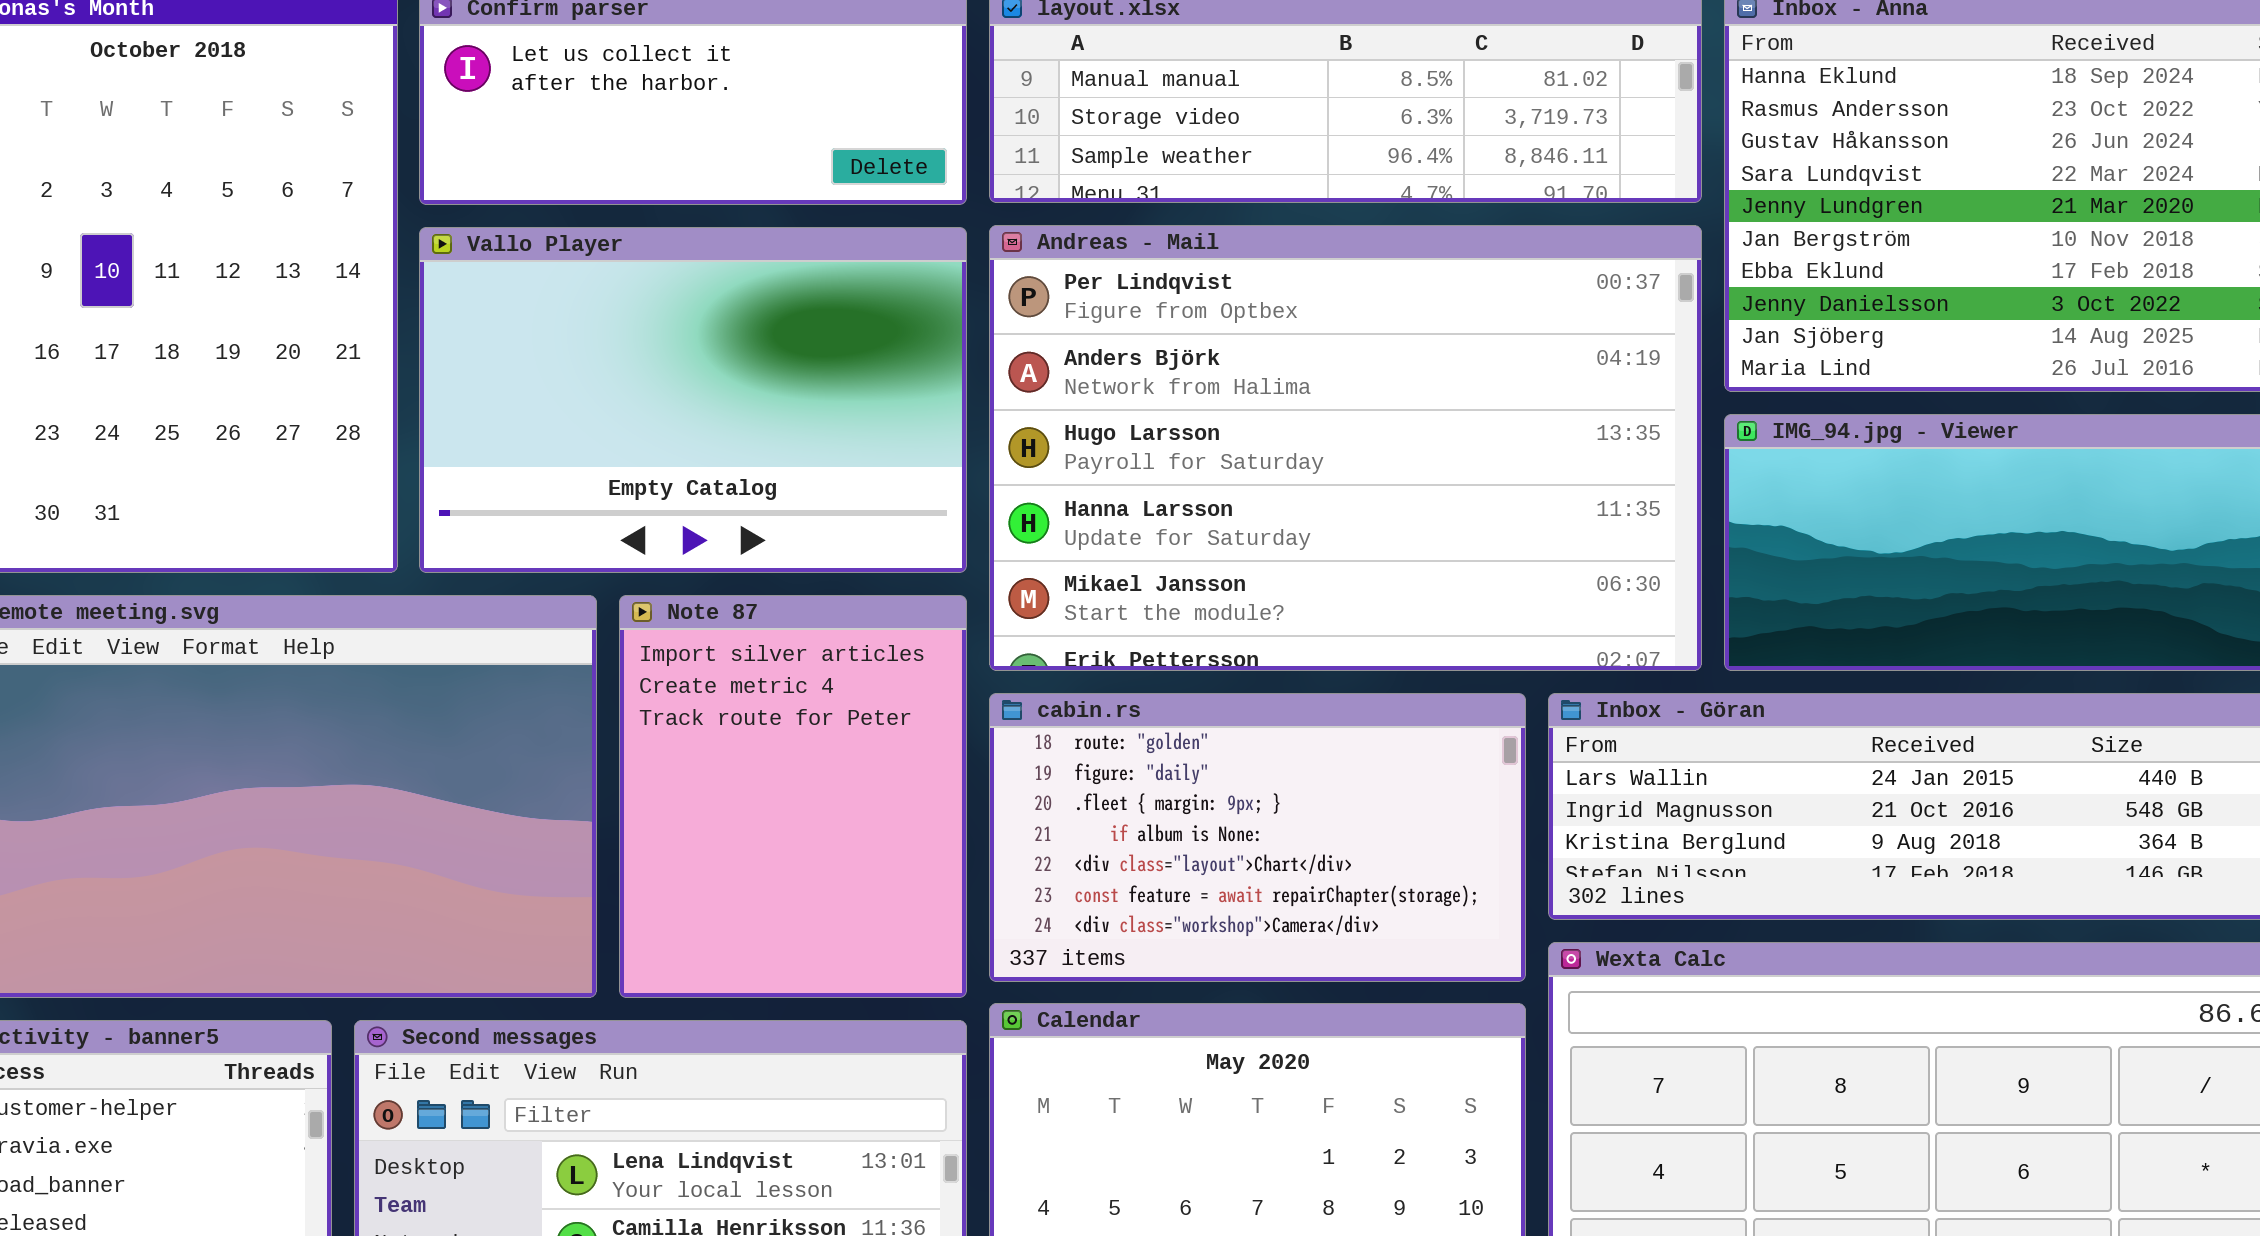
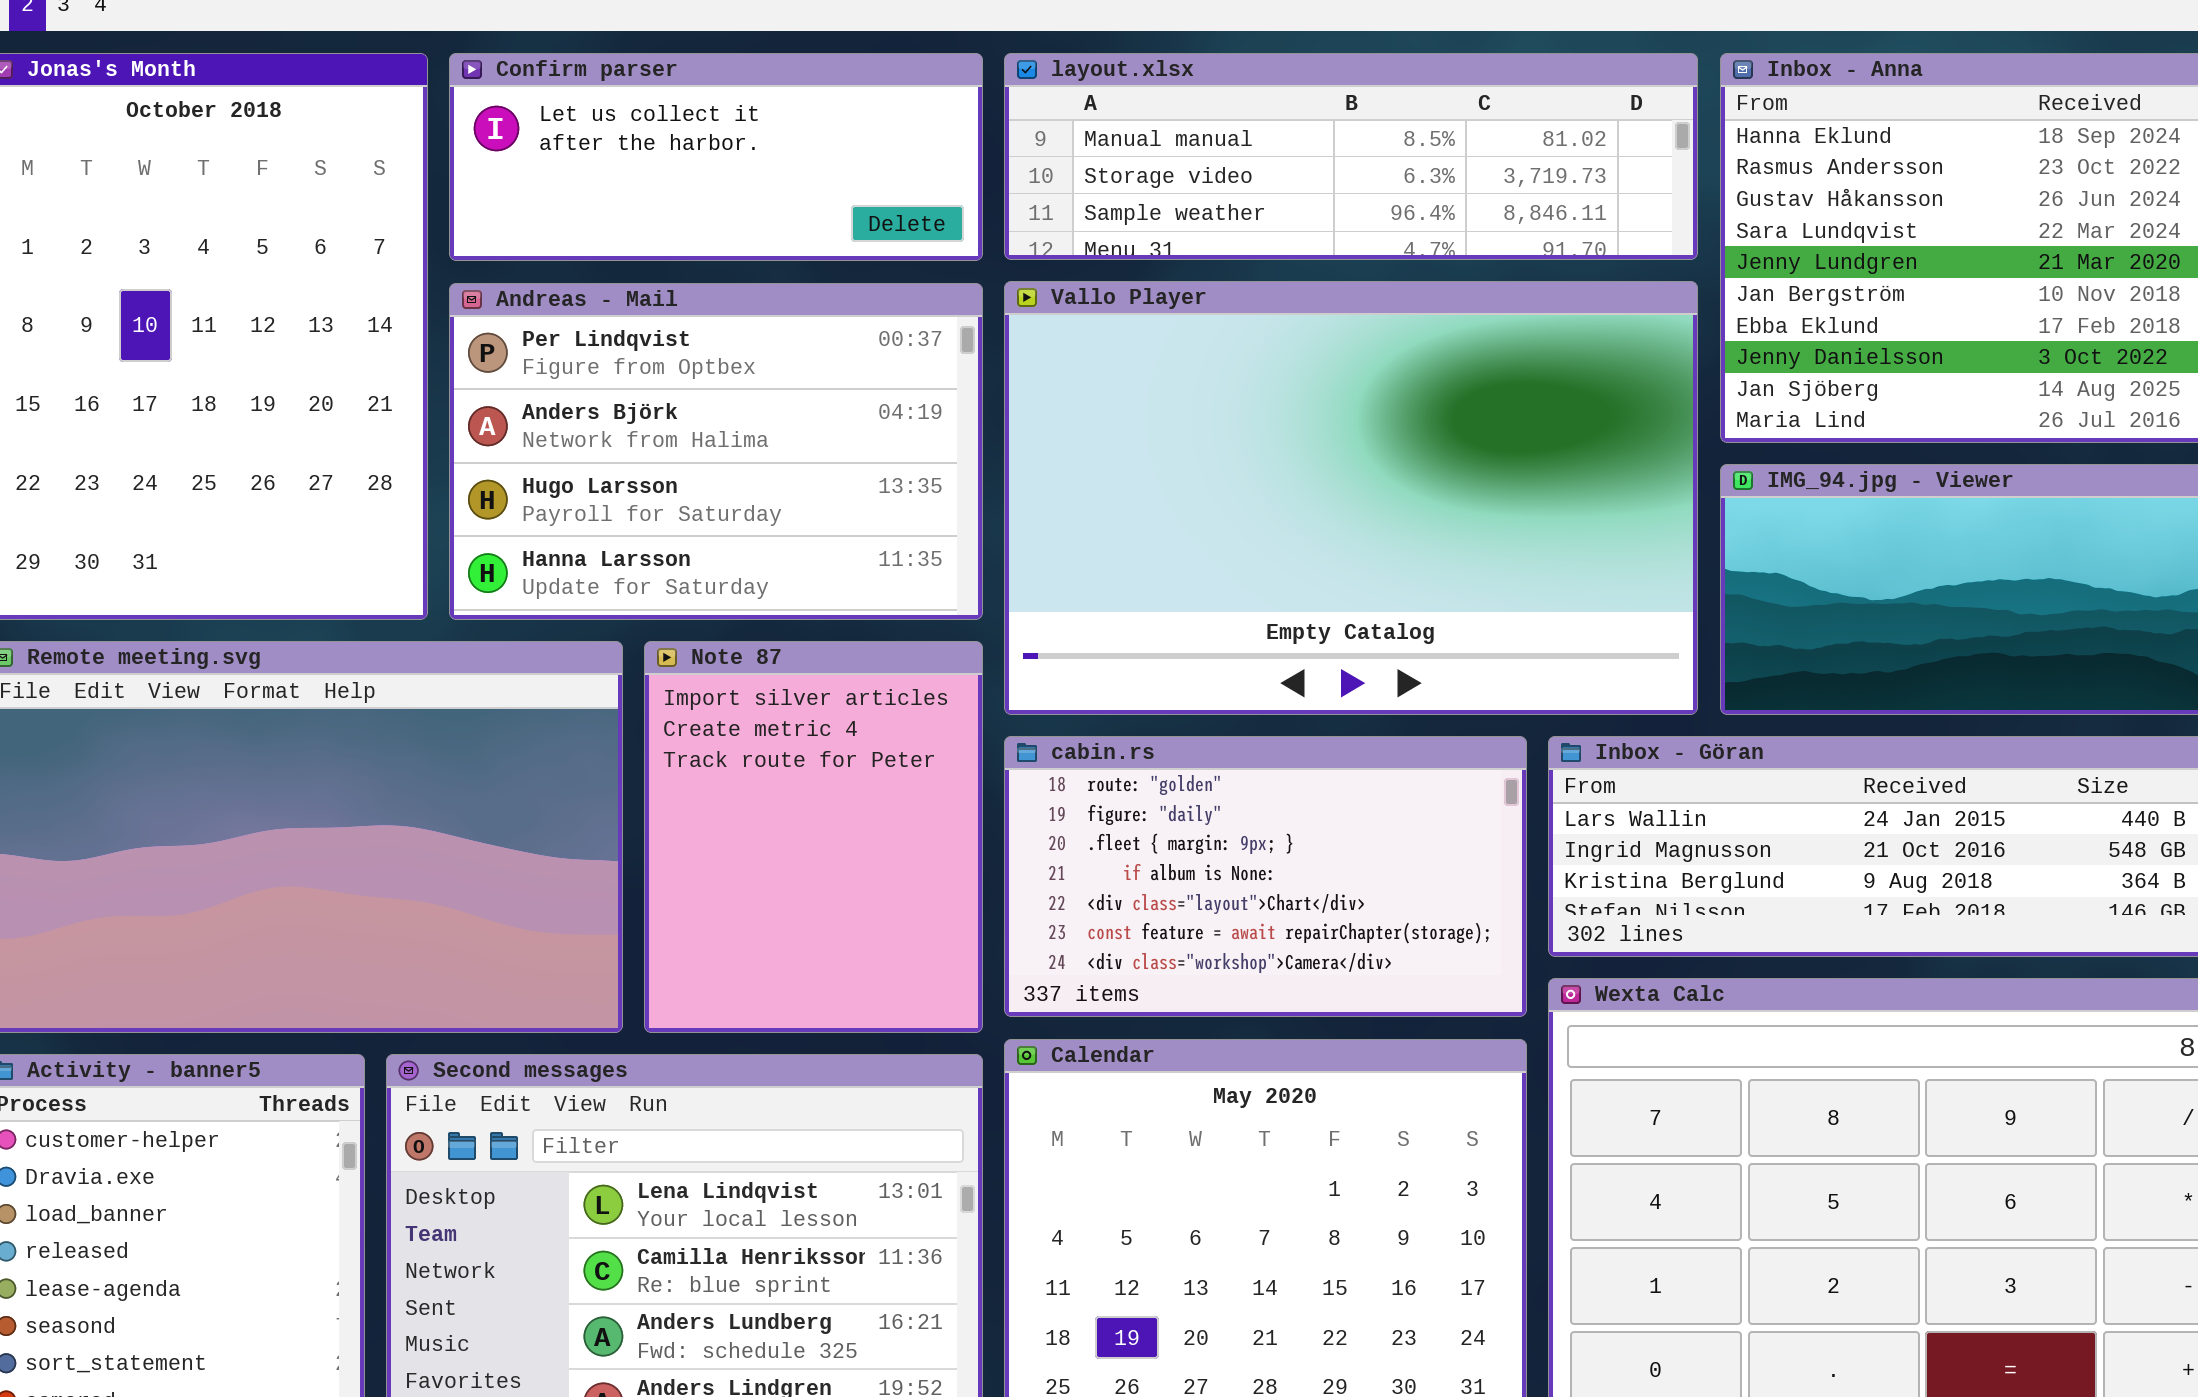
Andreas - Mail: [989,225,1702,671] -> [449,283,983,620], moved, resized
Vallo Player: [419,227,967,573] -> [1004,281,1698,715], moved, resized

